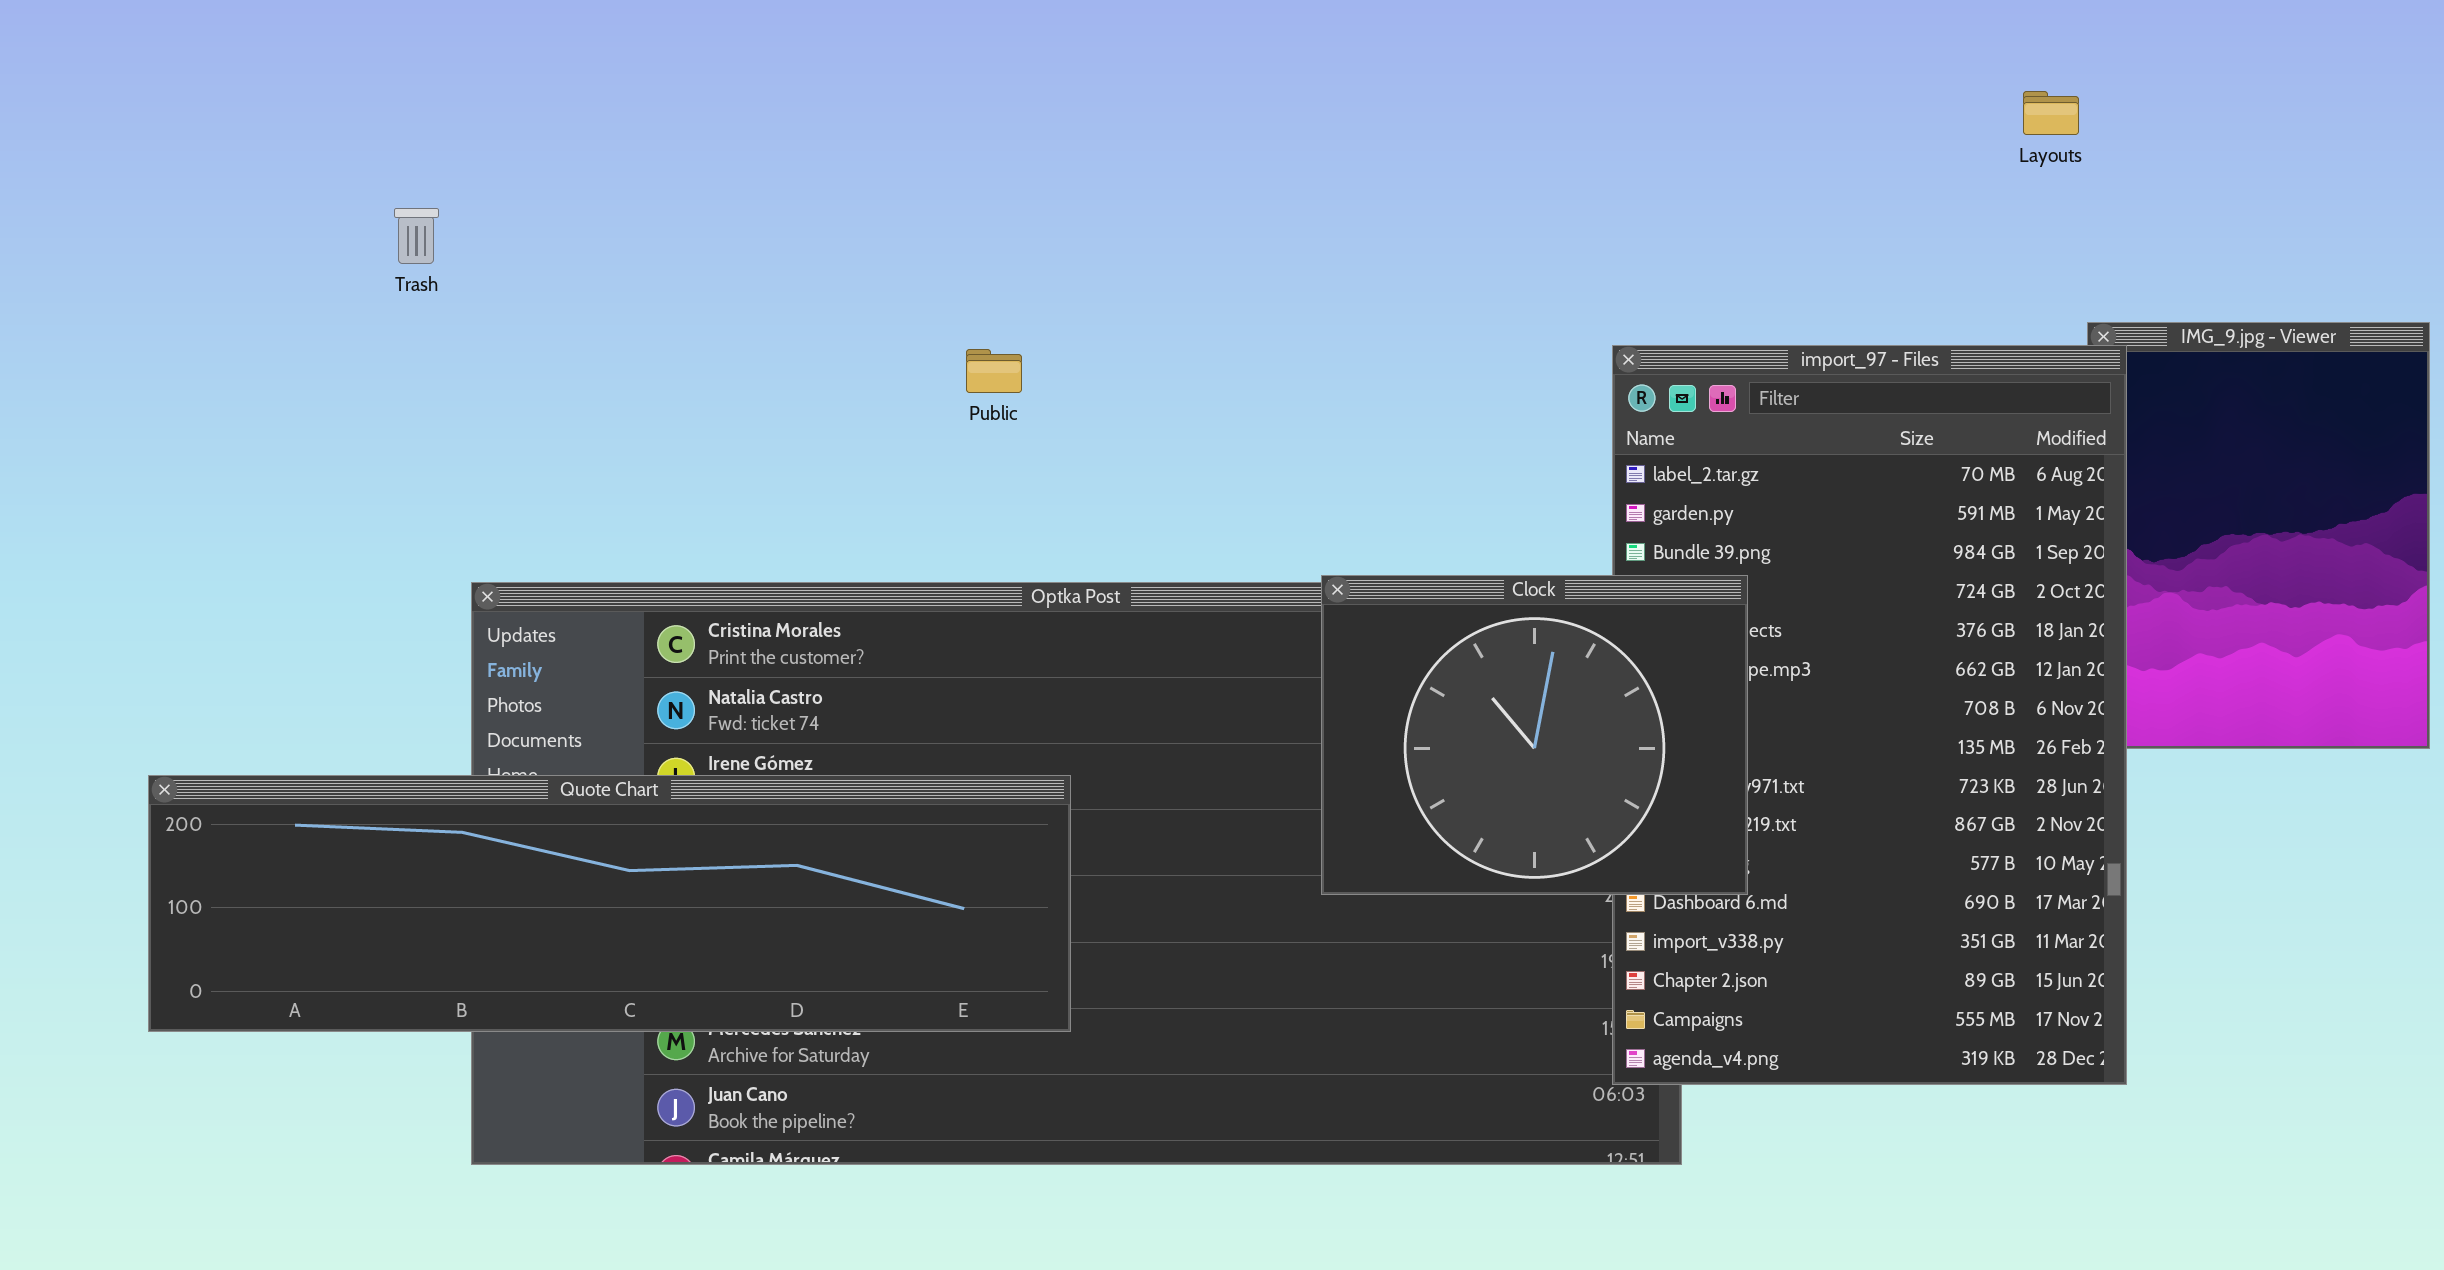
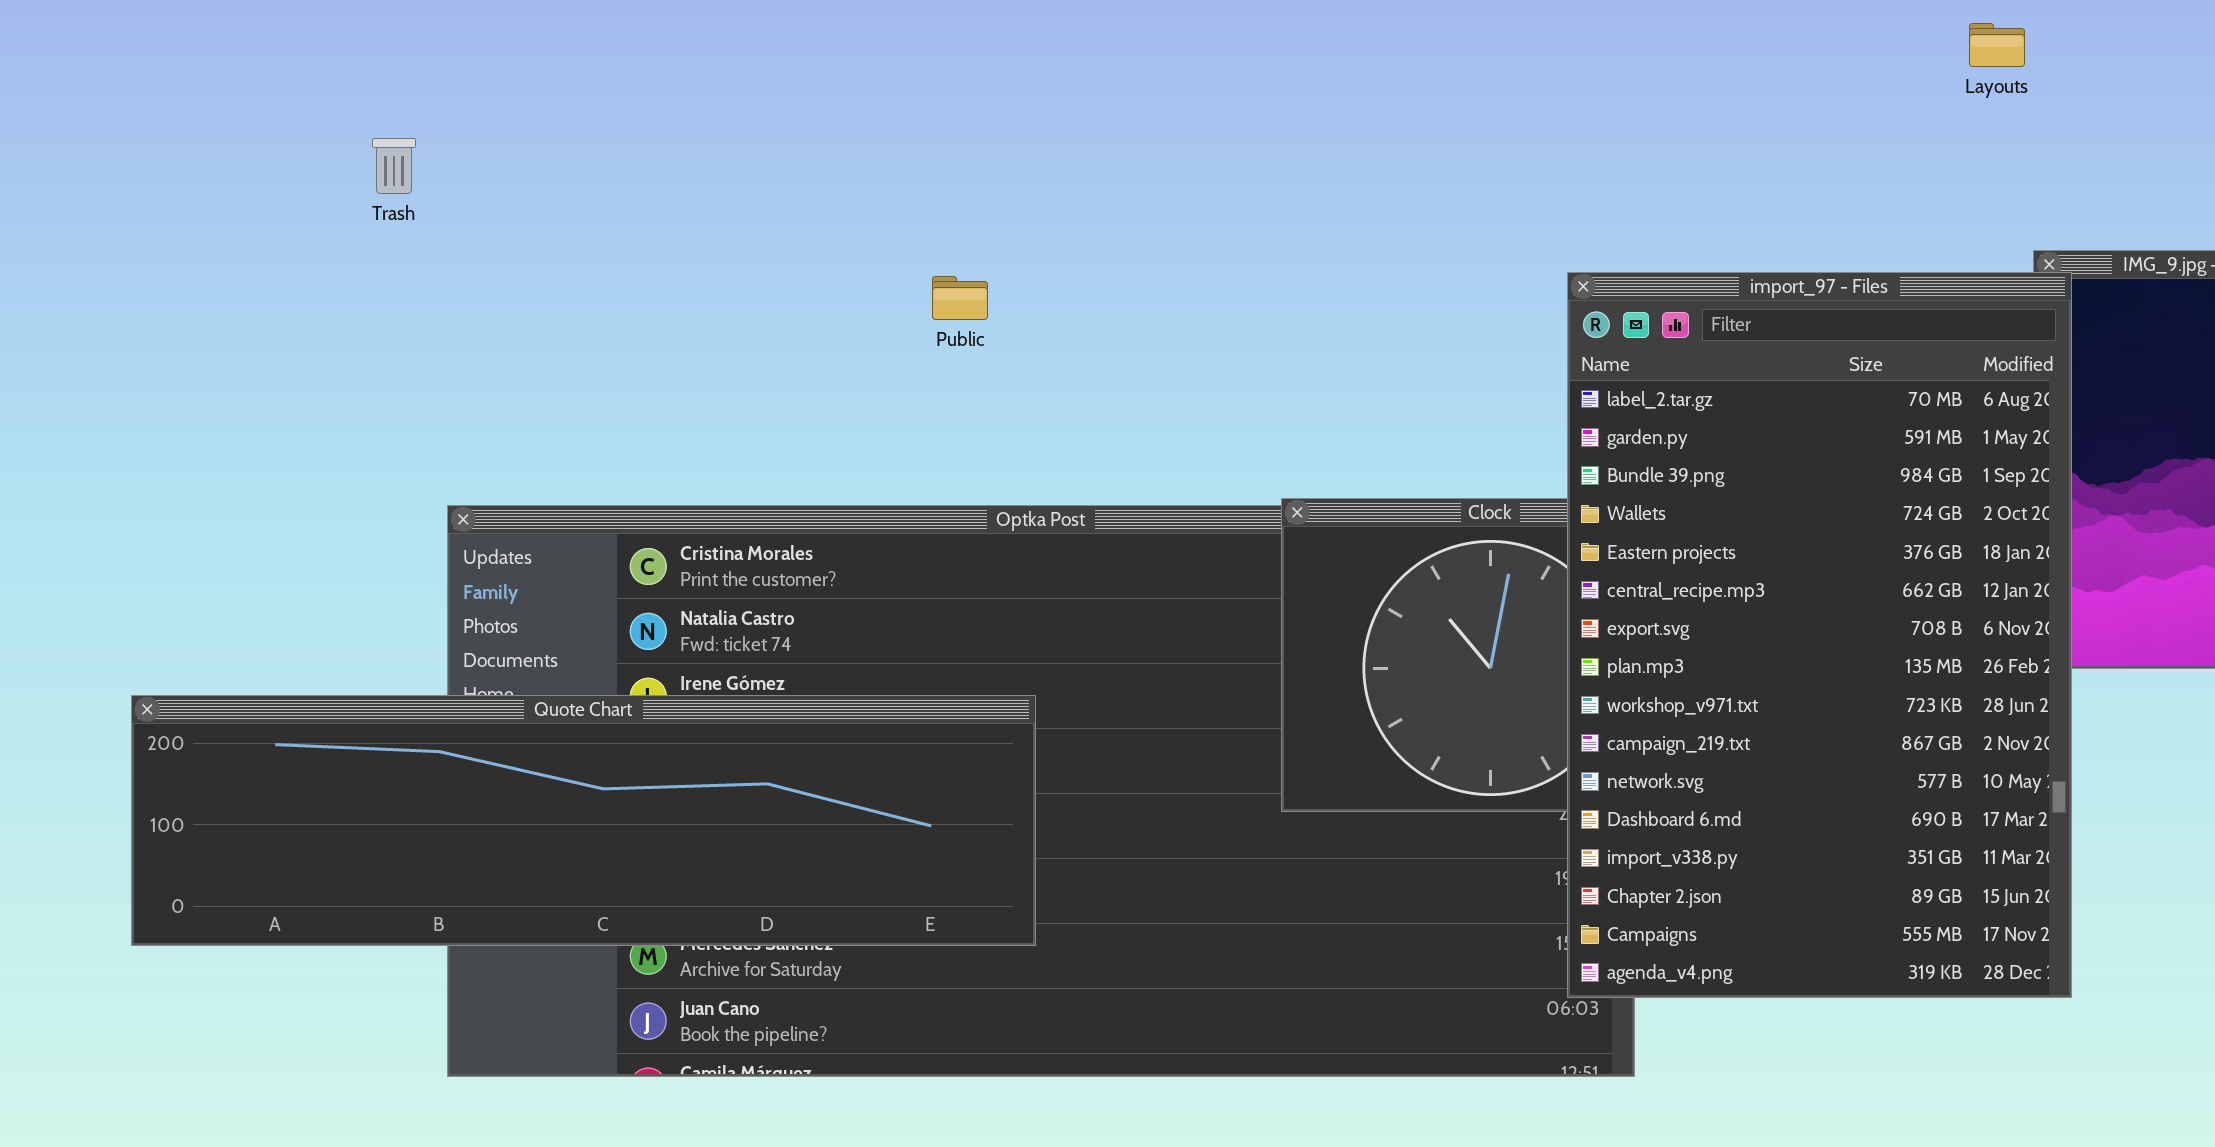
import_97 - Files: [1612,345,2127,1085] -> [1567,272,2072,998], raised

